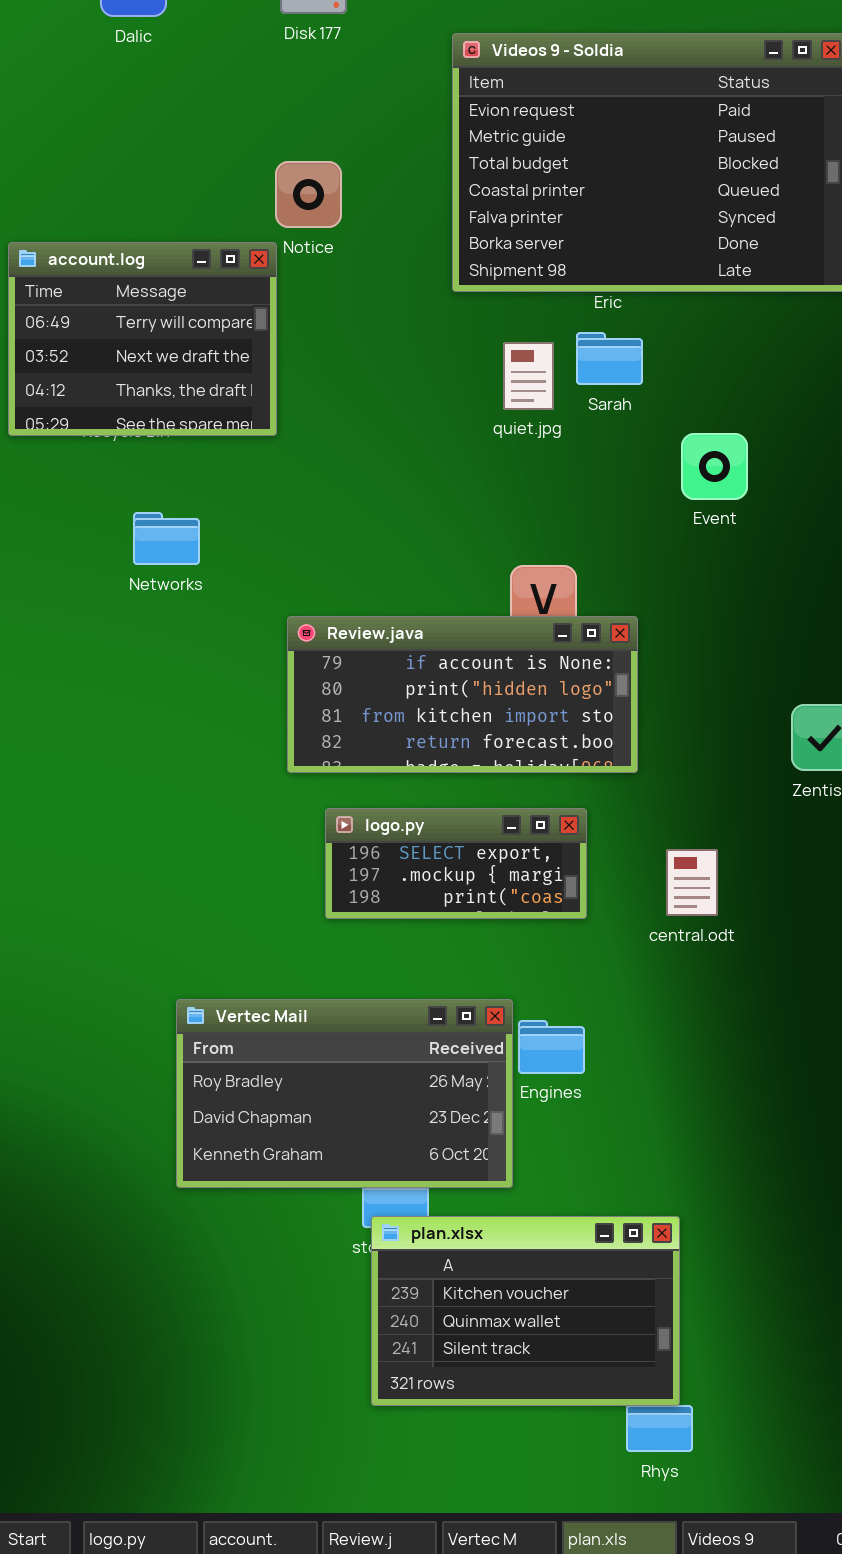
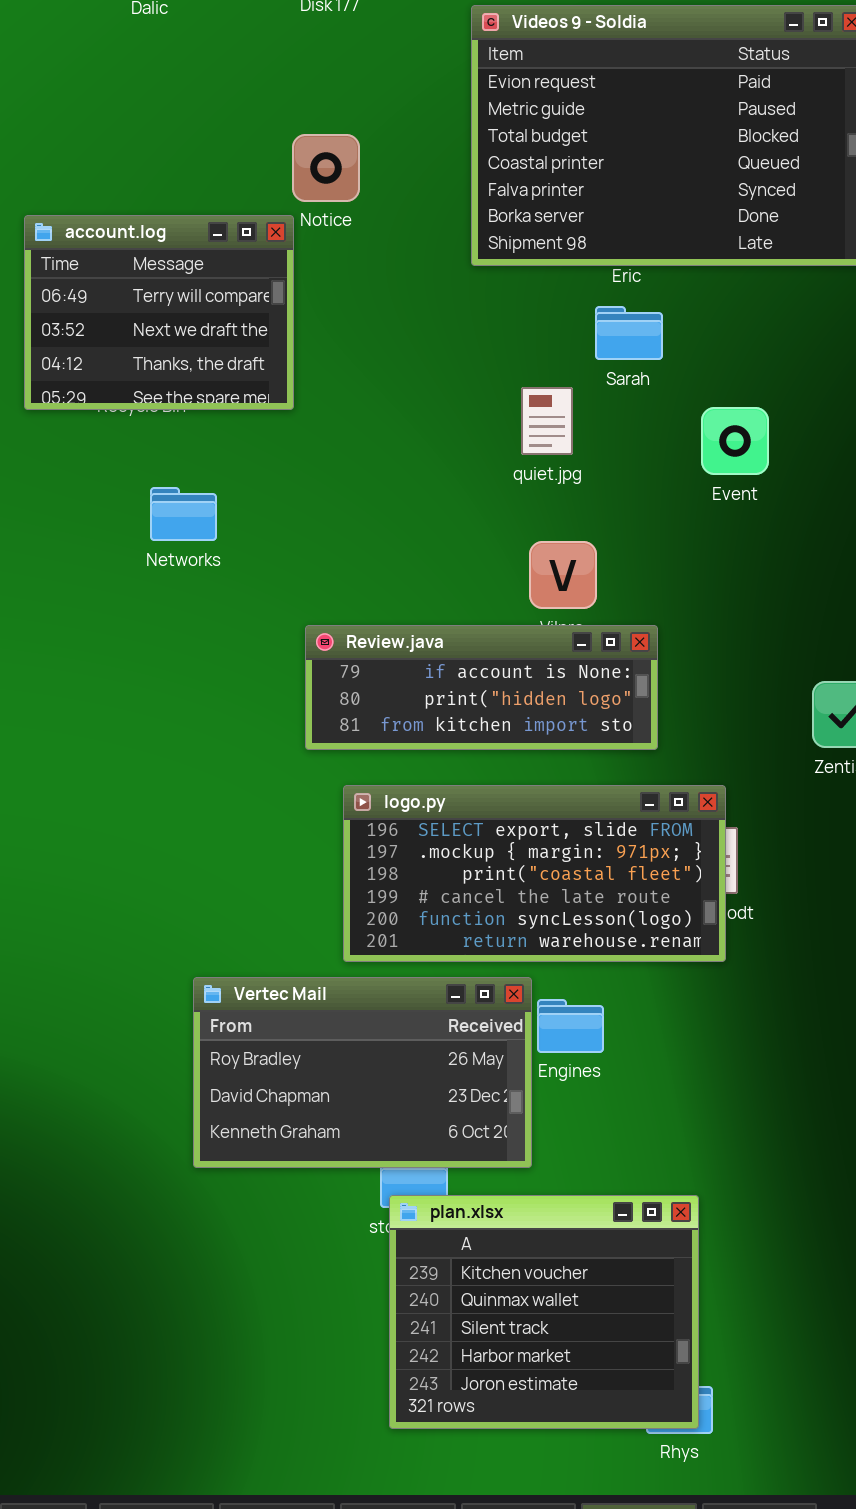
quiet.jpg: [503,342,554,410] -> [521,387,573,455], moved
Review.java: [287,616,638,773] -> [305,625,658,750], resized
logo.py: [325,808,587,919] -> [343,785,726,962], resized
plan.xlsx: [371,1216,680,1406] -> [389,1195,699,1429], resized

